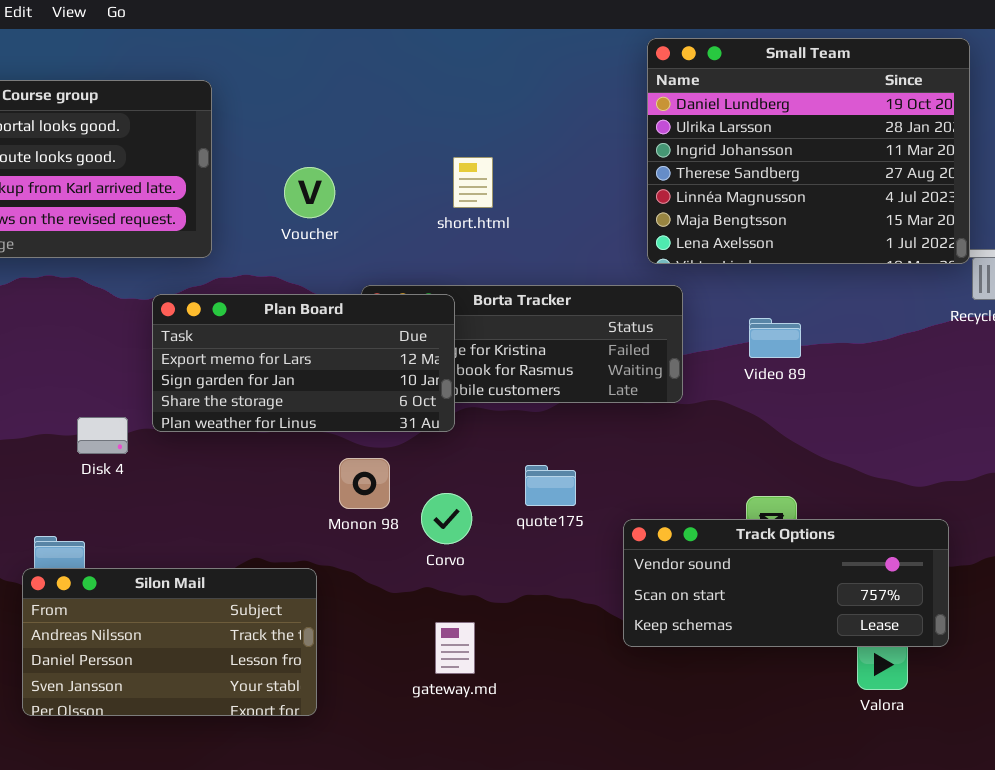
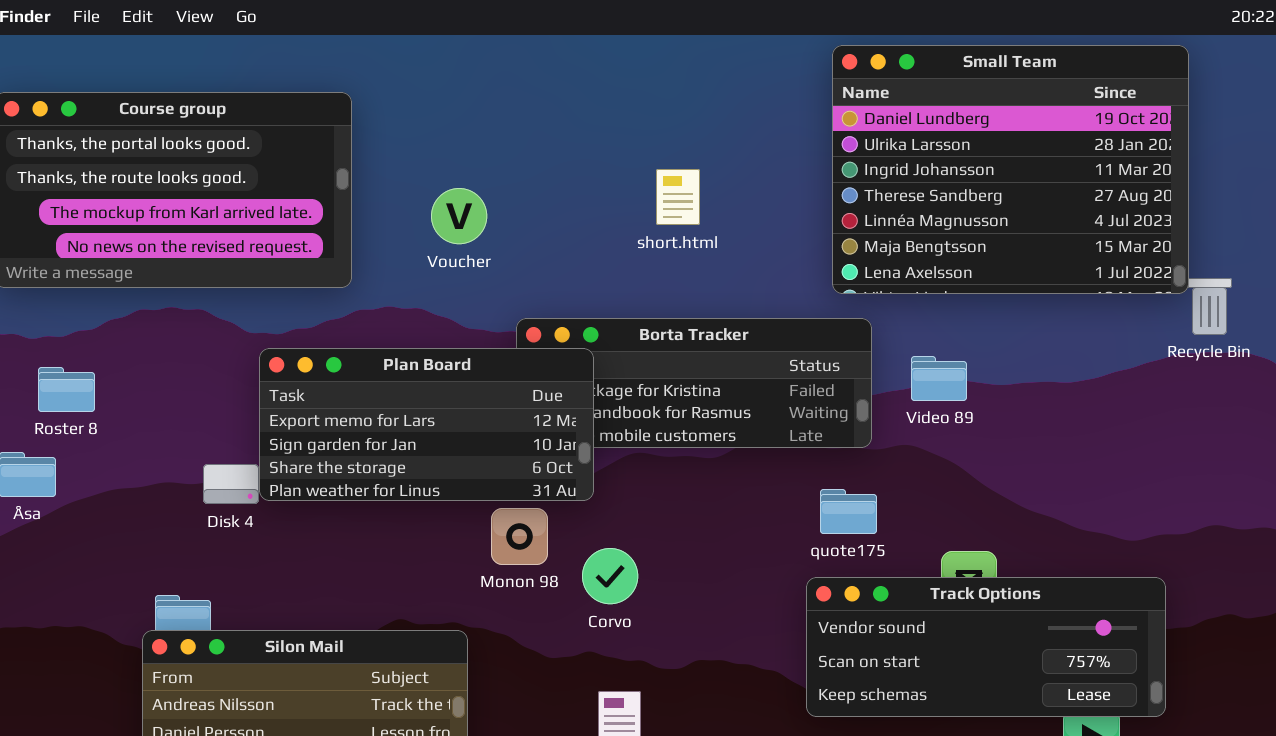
short.html: [453,157,493,208] -> [656,169,700,225], moved
Plan Board: [152,294,455,432] -> [259,348,594,501], moved
Video 89: [749,318,801,358] -> [911,356,967,401], moved
quote175: [525,465,576,506] -> [820,489,877,534], moved

